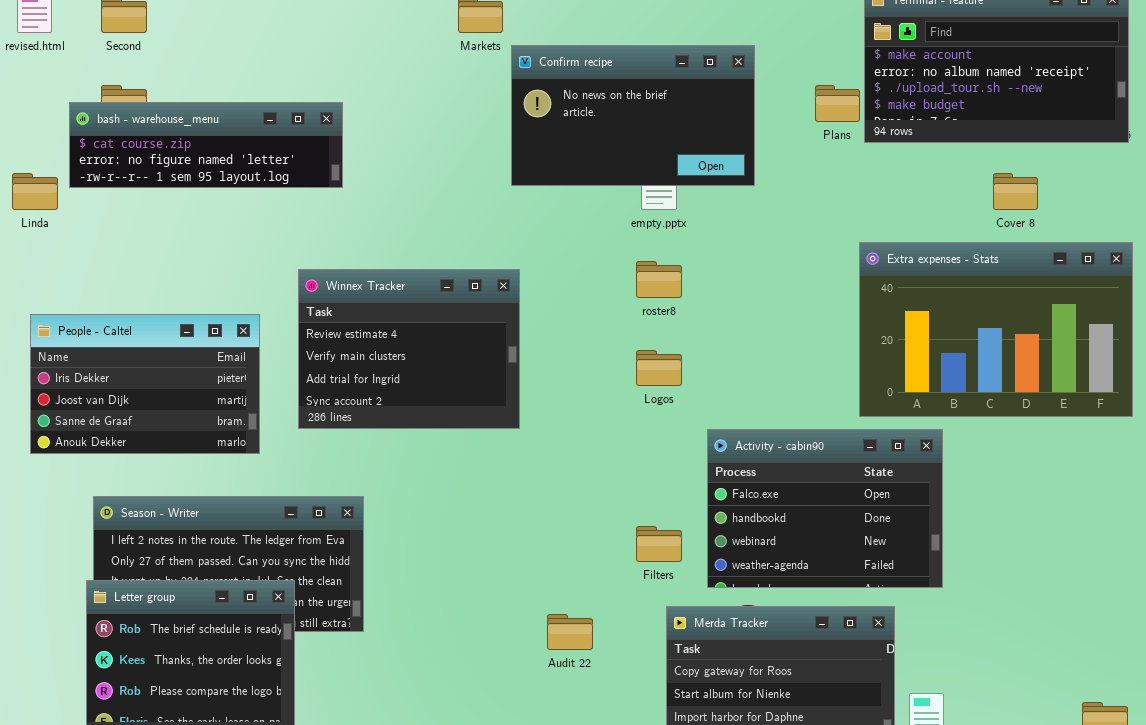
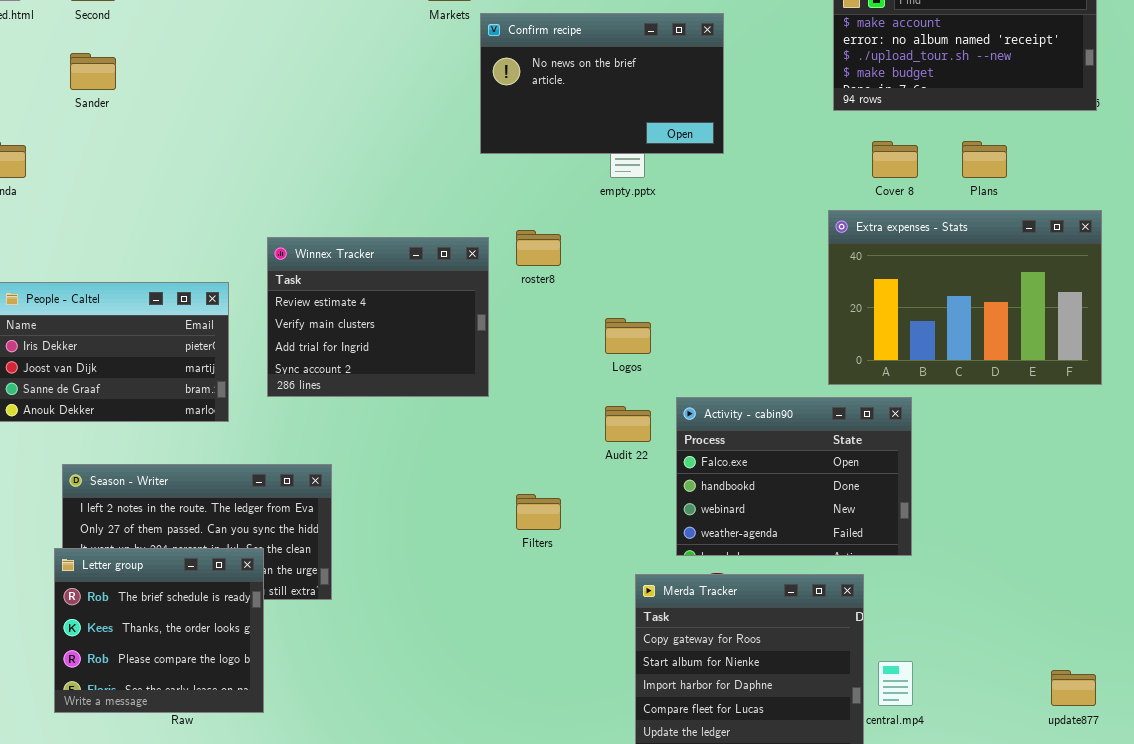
Plans: [815,85,860,122] -> [962,141,1007,178], moved
bash - warehouse_menu: [69,102,343,188] -> none, closed
Cover 8: [993,173,1038,210] -> [872,141,918,178], moved
roster8: [636,261,682,298] -> [516,230,561,266], moved
Filters: [636,526,682,562] -> [516,494,561,530], moved
Audit 22: [547,614,593,650] -> [605,406,651,442], moved

